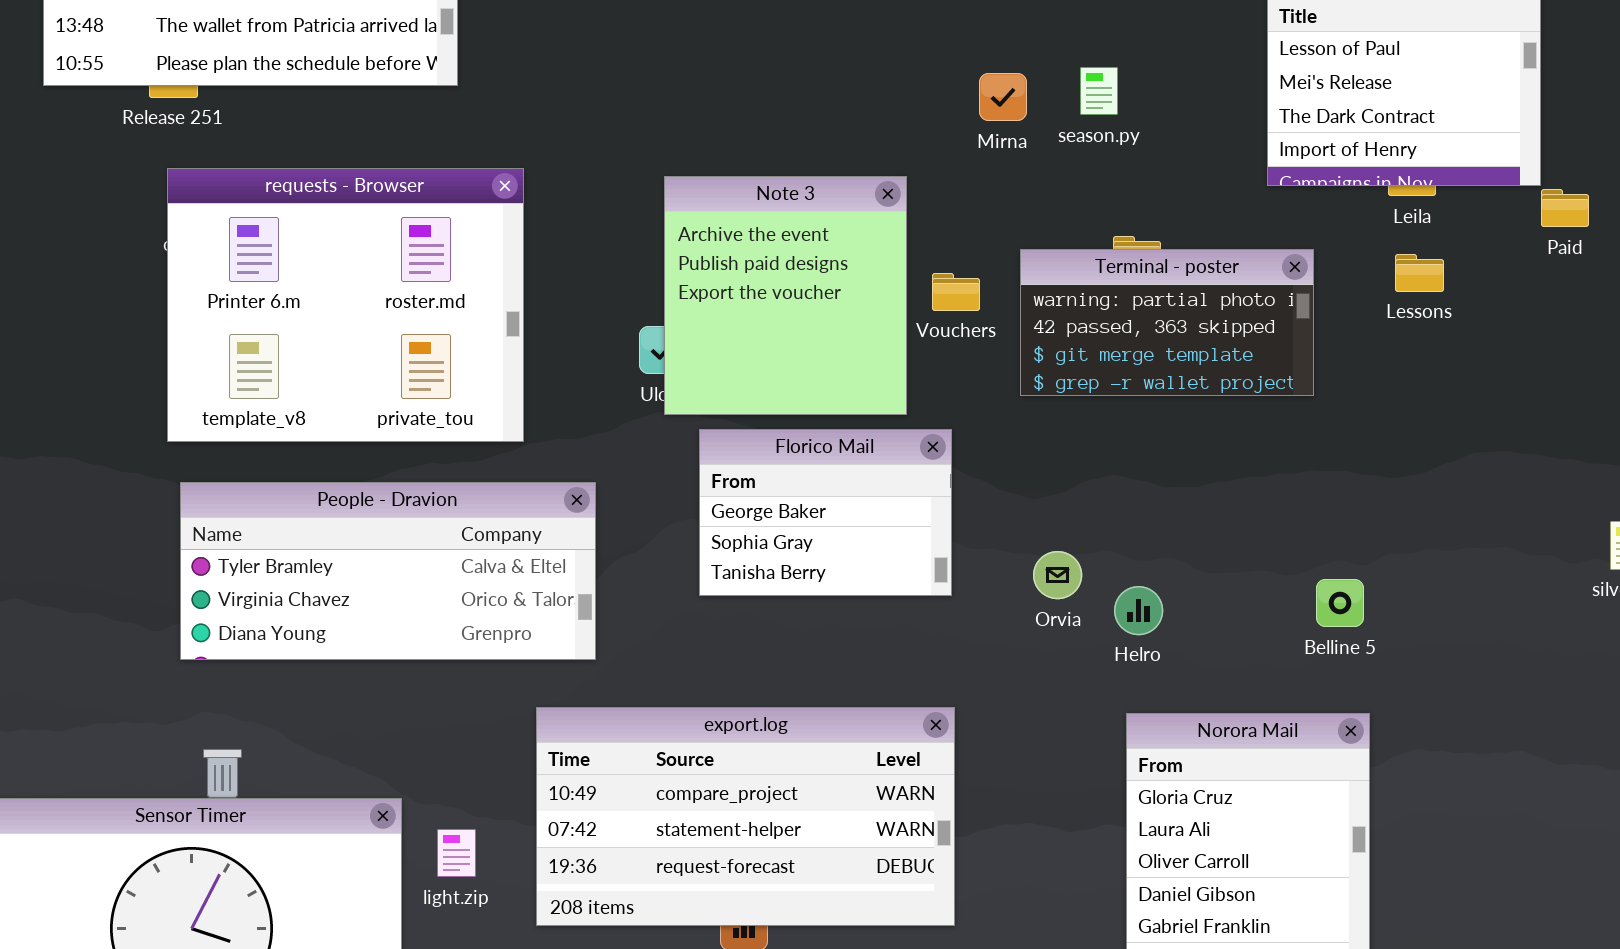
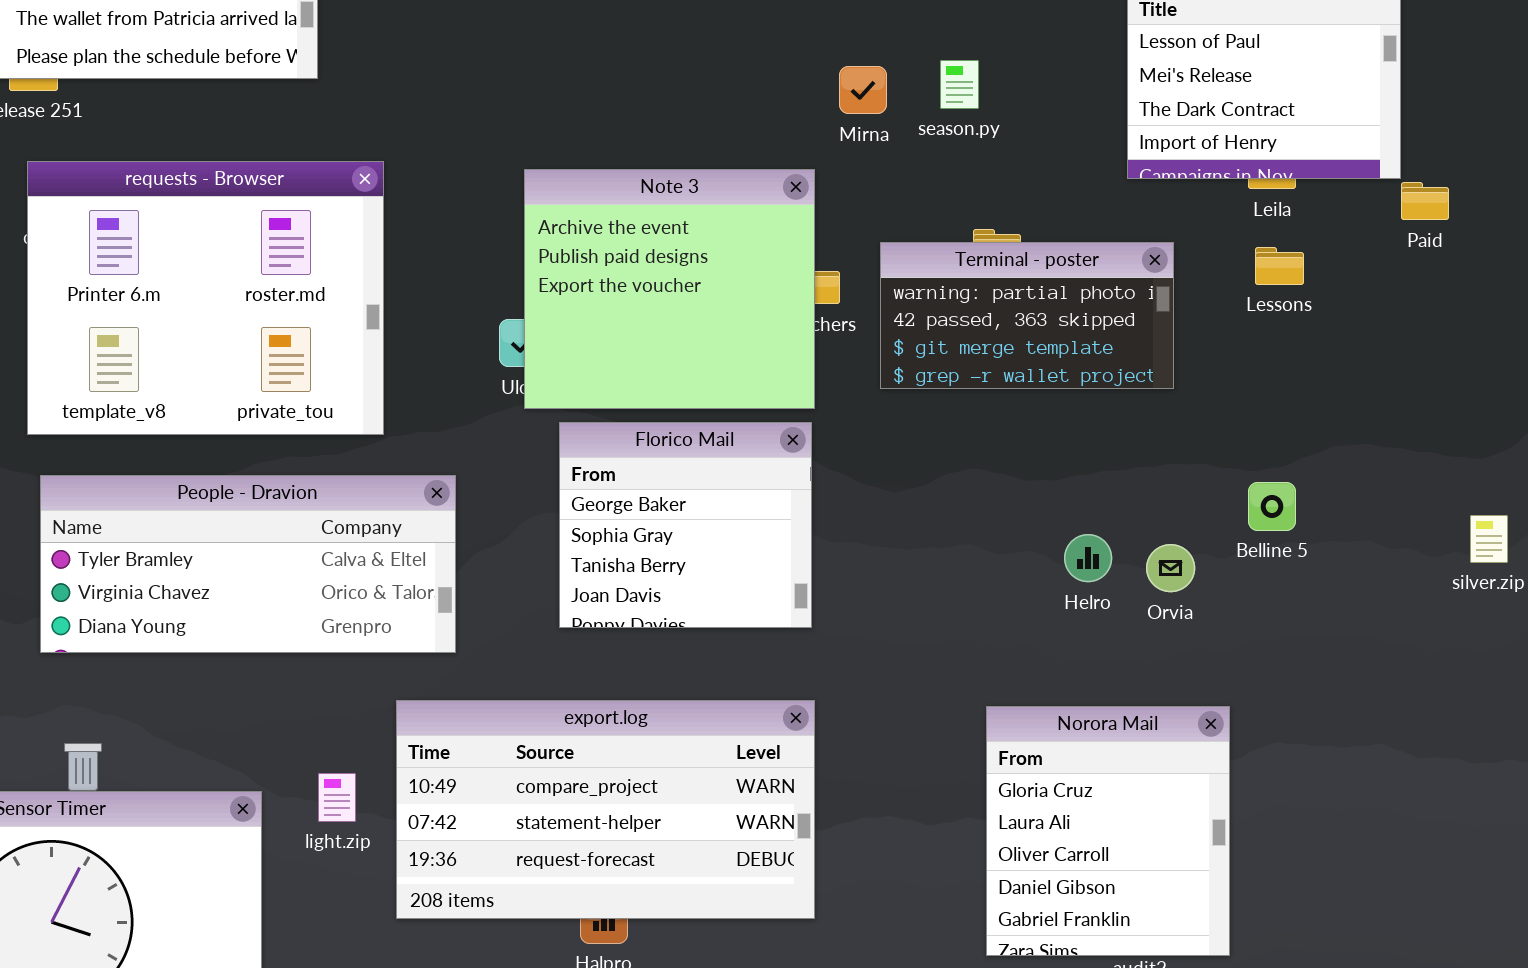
Note 3: [664,176,907,415] -> [524,169,815,409], resized
Florico Mail: [699,429,952,596] -> [559,422,812,628], resized
Orvia: [1033,551,1082,599] -> [1146,544,1195,592], moved
Belline 5: [1316,579,1364,627] -> [1248,482,1296,531], moved
Helro: [1114,586,1163,635] -> [1064,534,1112,582], moved
light.zip: [437,829,476,877] -> [318,773,356,822], moved

